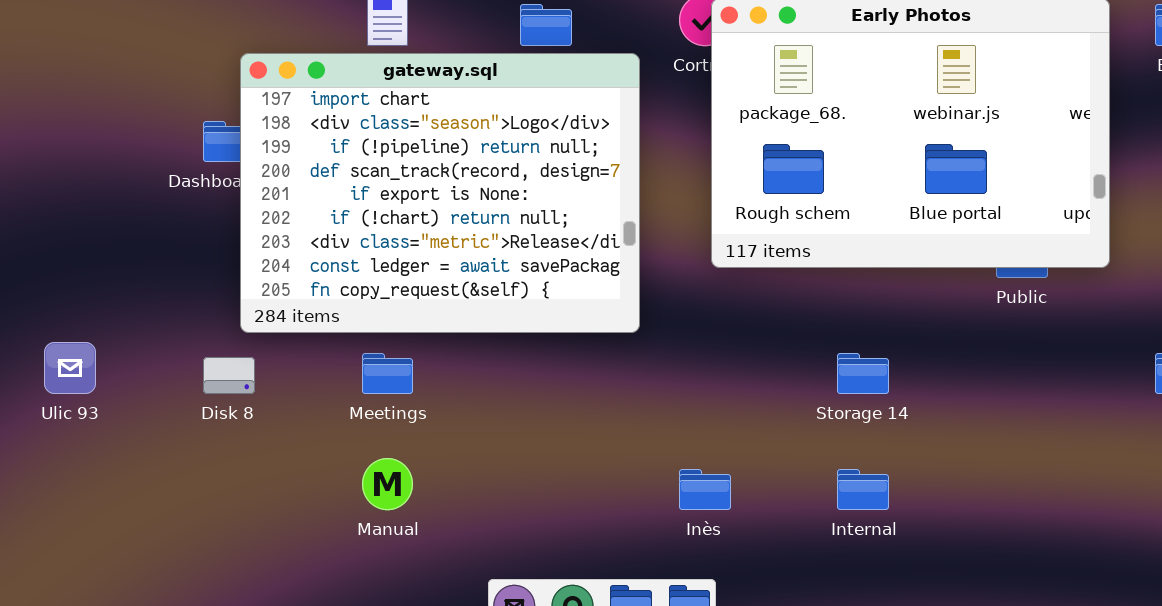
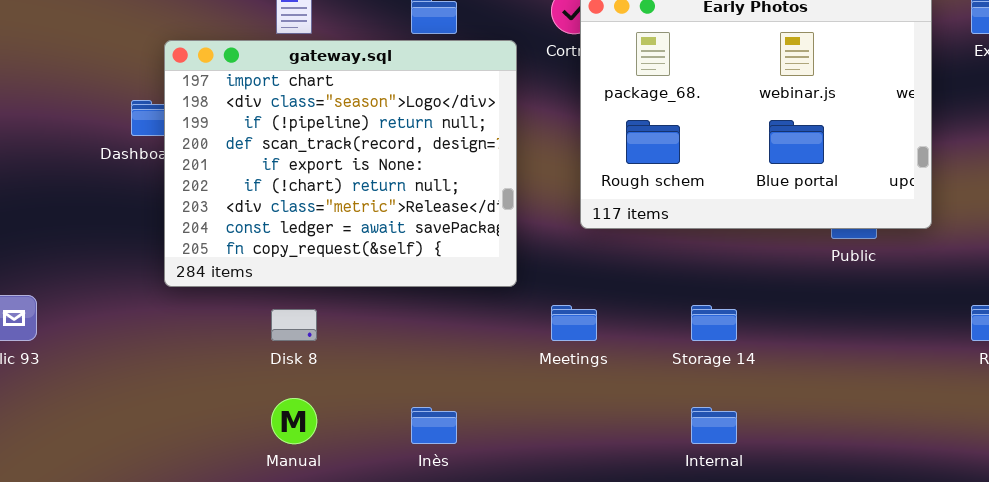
Meetings: [362,353,413,394] -> [551,305,597,341], moved
Disk 8: [203,357,255,394] -> [271,309,317,341], moved
Inès: [679,469,731,510] -> [411,407,457,444], moved

